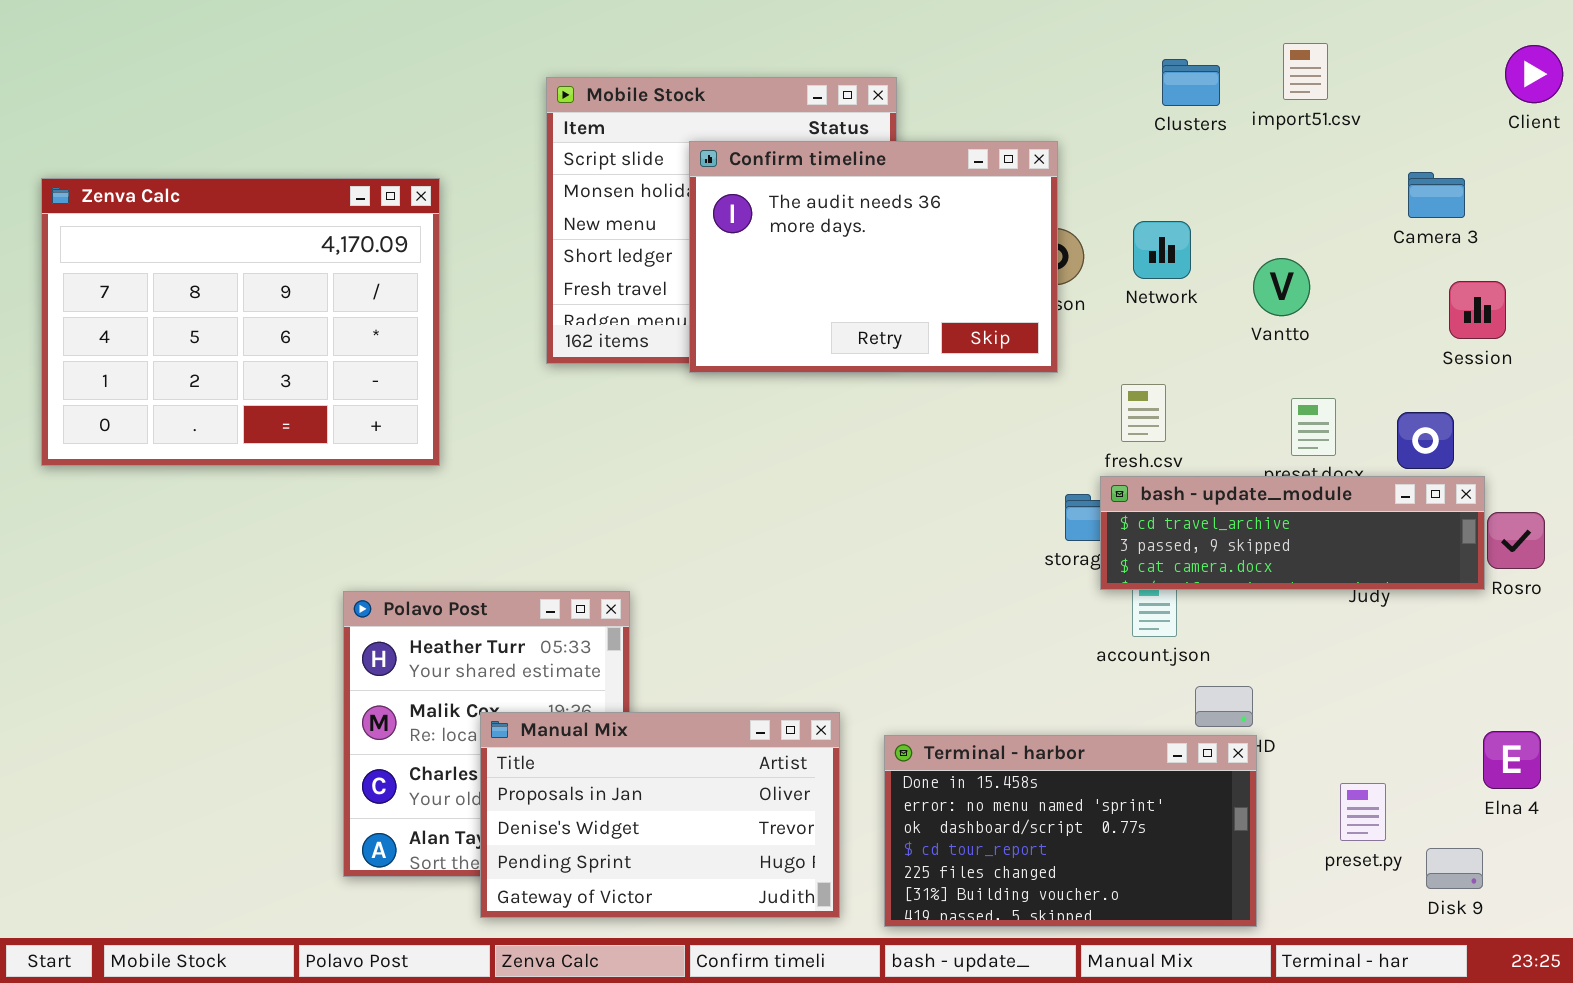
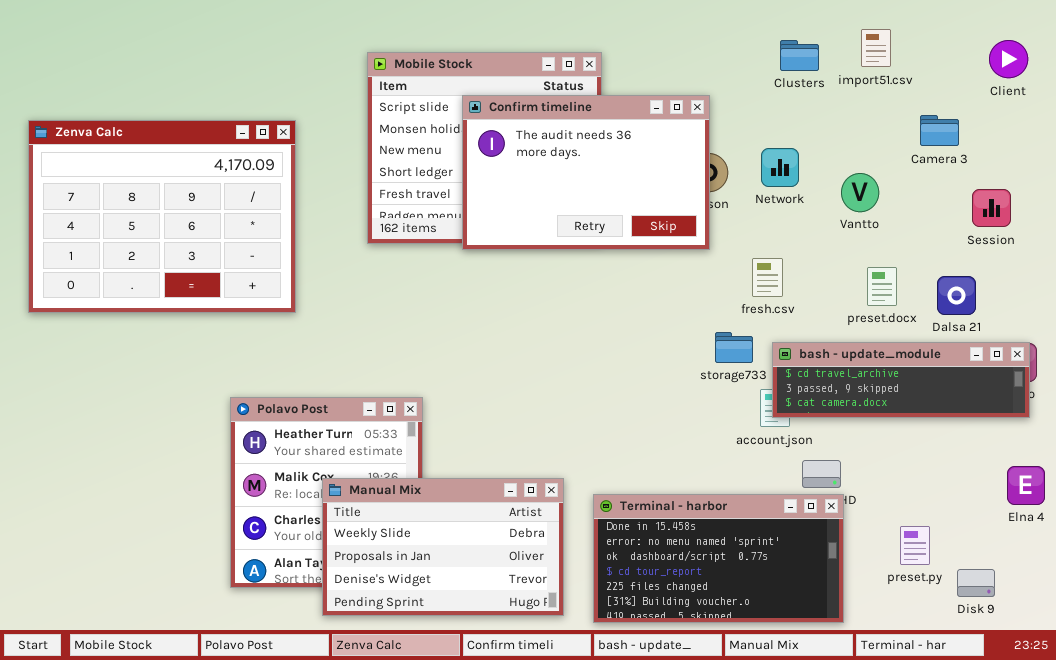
Client: [1505,45,1563,103] -> [989,40,1028,78], moved
Camera 3: [1408,172,1465,218] -> [920,115,959,146], moved
bash - update_module: [1100,476,1485,590] -> [772,342,1030,418], moved
Manual Mix: [480,712,840,918] -> [322,478,564,616], scrolled up 1 row
Elna 4: [1483,731,1541,789] -> [1007,466,1045,505], moved

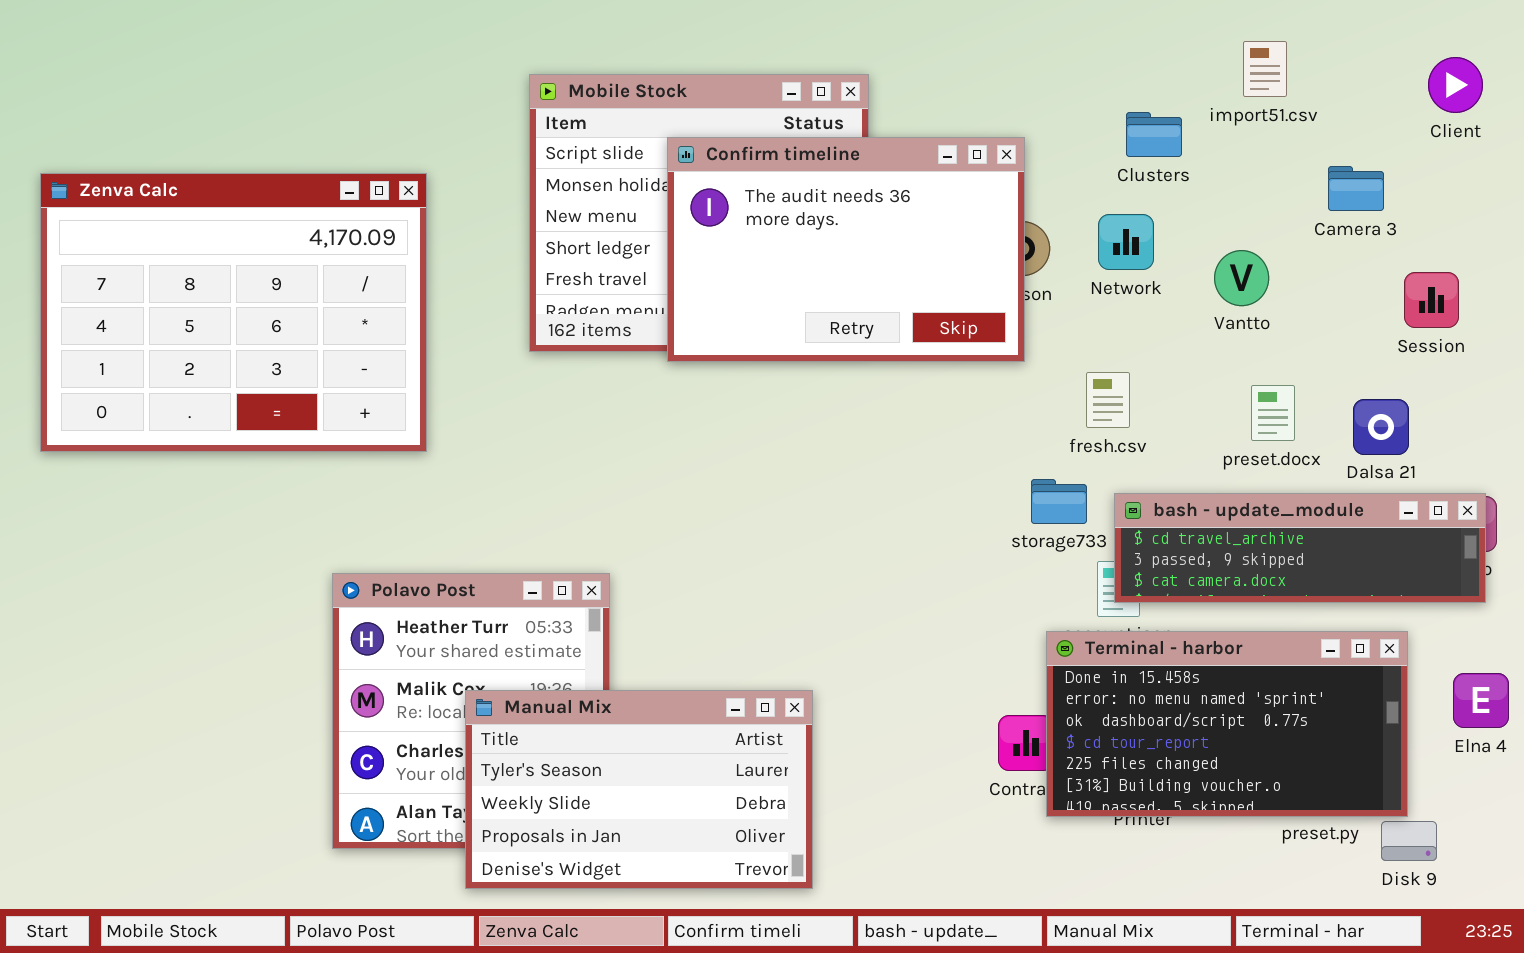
Clusters: [780,40,819,71] -> [1126,112,1182,157], moved
Manual Mix: [322,478,564,616] -> [465,690,813,889], scrolled up 1 row
Terminal - harbor: [593,494,844,623] -> [1046,631,1408,817], moved

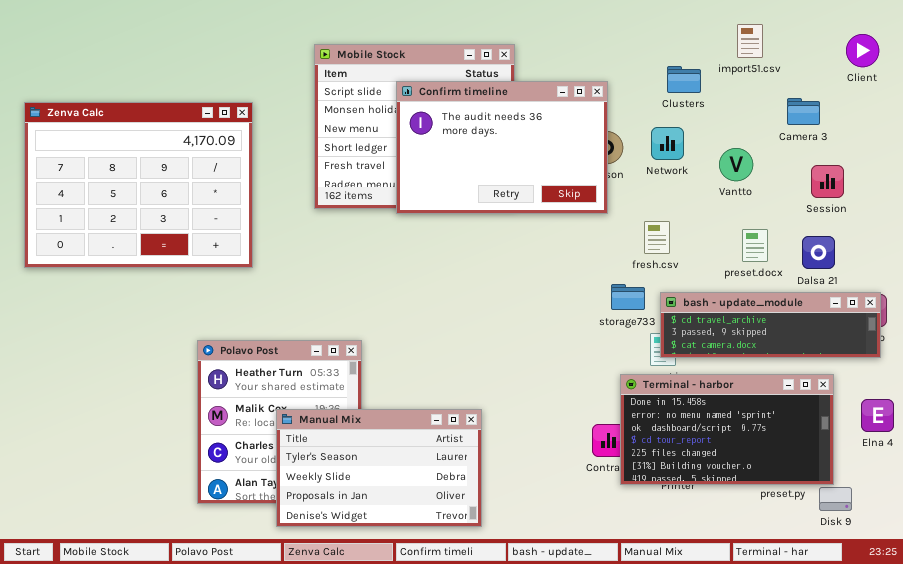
Session: [1404,272,1459,328] -> [811,165,844,198], moved

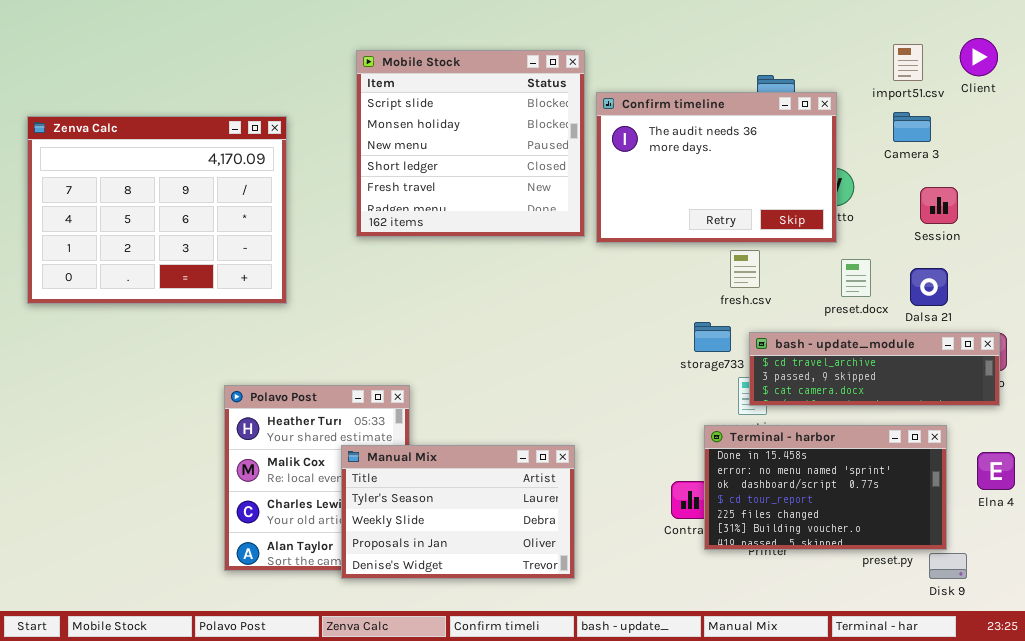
import51.csv: [737,24,763,58] -> [893,44,923,81], moved
Confirm timeline: [396,81,608,214] -> [596,92,837,243], moved
Manual Mix: [276,409,482,527] -> [341,445,575,579], moved

